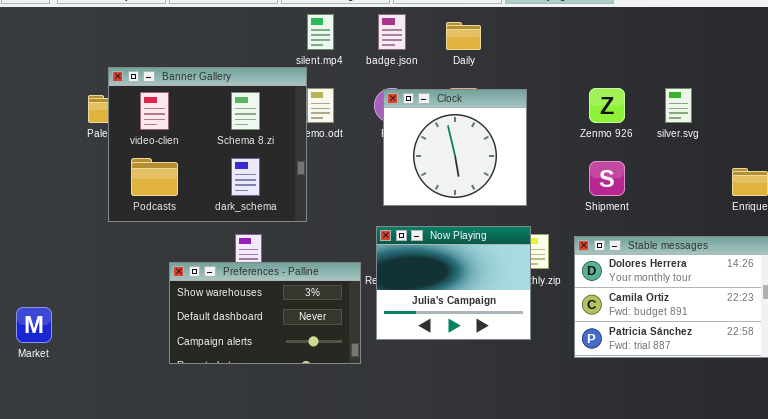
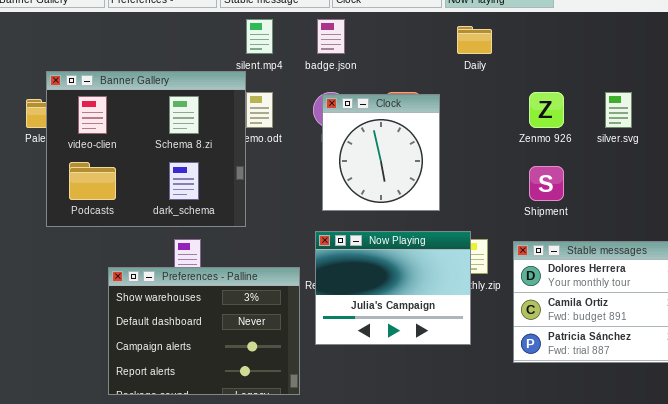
Daily: [446,22,481,50] -> [457,26,492,54], moved
Clock: [383,89,527,206] -> [322,94,440,211], resized
Preferences - Palline: [169,262,361,364] -> [108,267,300,395], resized

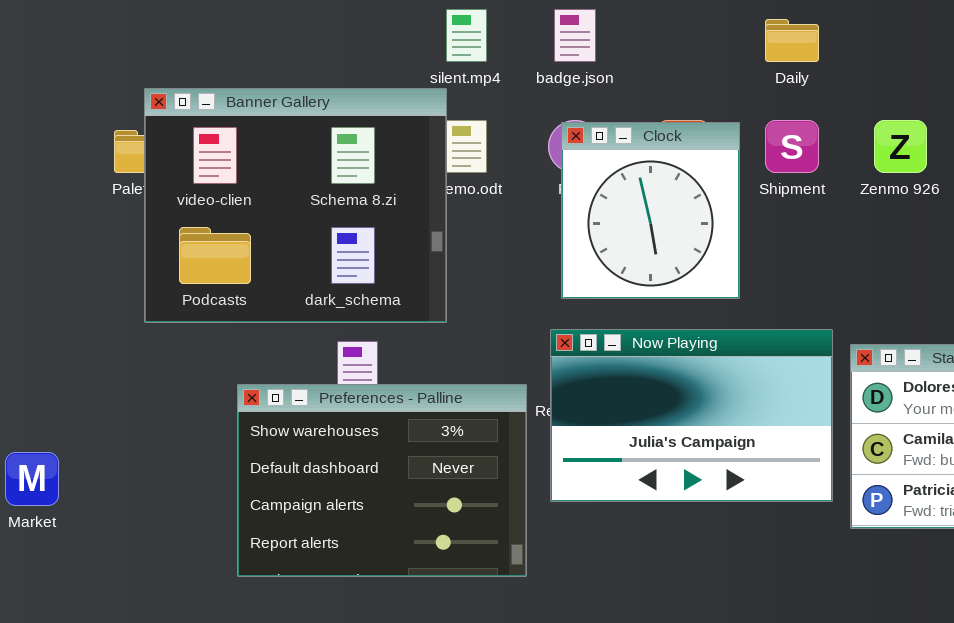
Shipment: [529,166,564,201] -> [765,120,819,173], moved
Now Playing: [315,231,471,345] -> [550,329,833,502], resized

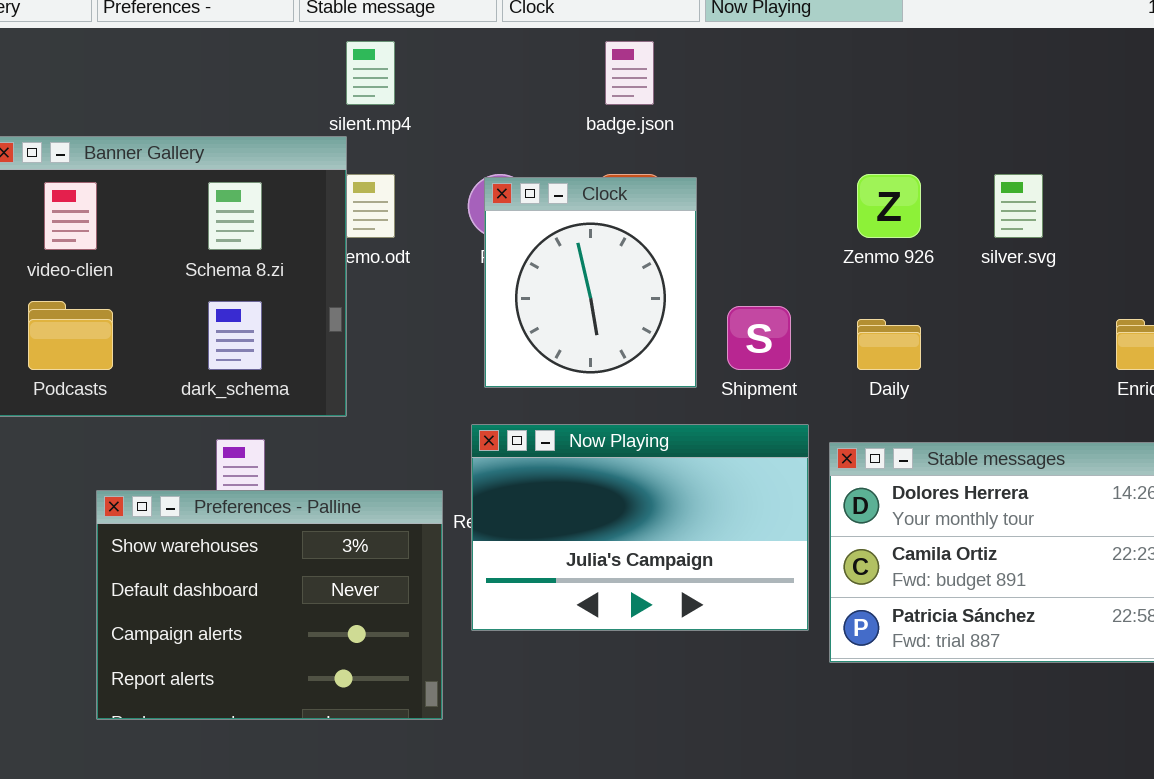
badge.json: [554,9,596,62] -> [605,41,654,105], moved
Daily: [765,19,819,62] -> [857,319,921,370], moved
Shipment: [765,120,819,173] -> [727,306,791,370], moved

